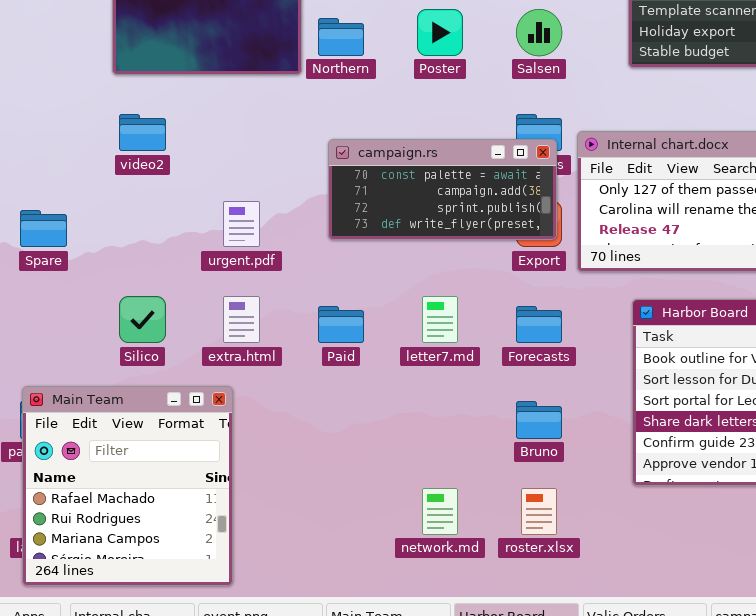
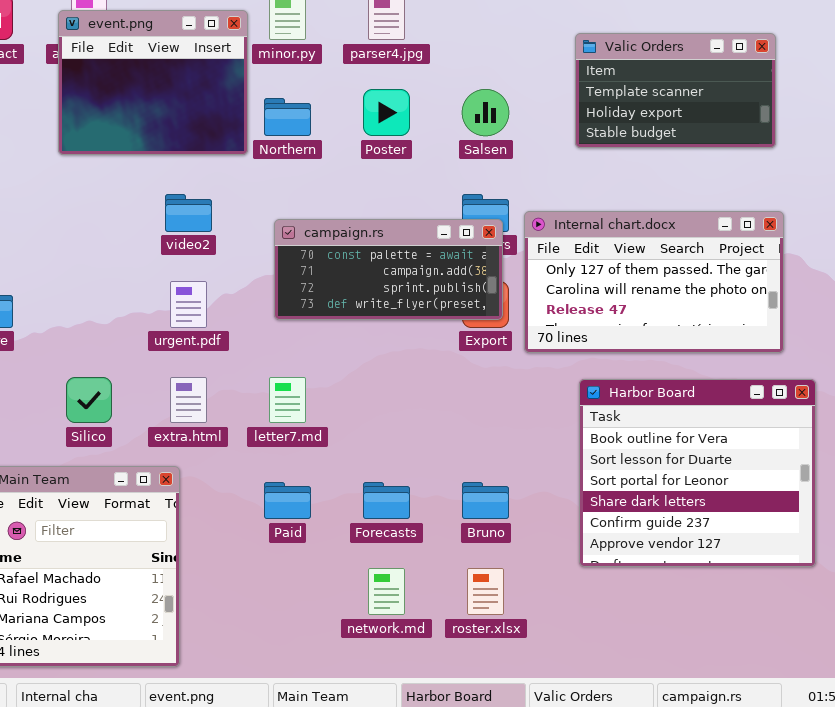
video2: [119,114,166,151] -> [165,194,212,232], moved
letter7.md: [422,296,458,343] -> [269,377,306,423], moved
Paid: [318,306,364,343] -> [264,482,311,519], moved
Forecasts: [516,306,562,343] -> [363,482,410,519], moved

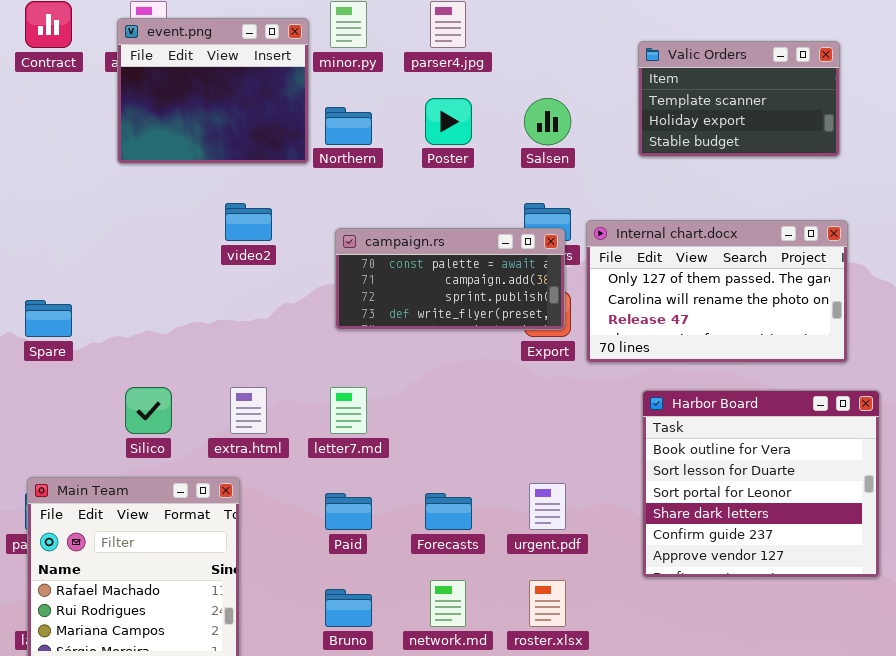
urgent.pdf: [170,281,207,328] -> [529,483,566,530], moved
Bruno: [462,482,509,519] -> [325,589,372,627], moved

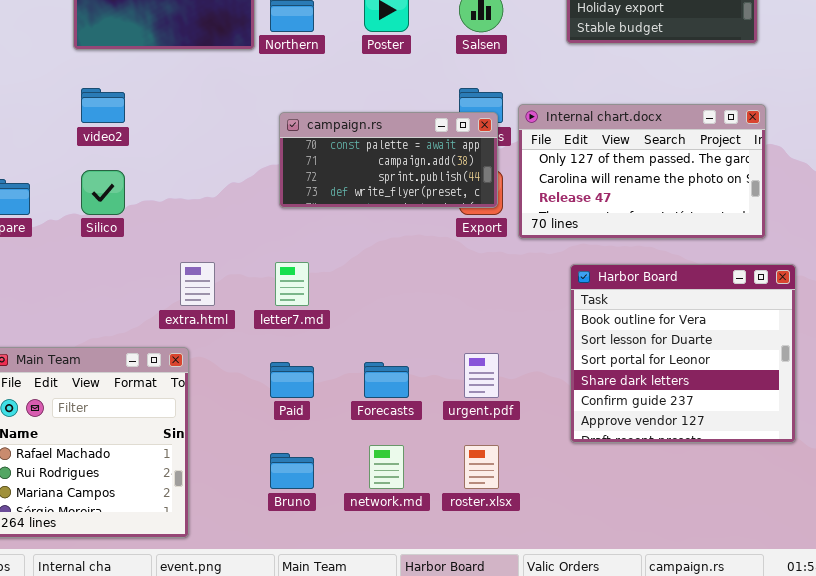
video2: [225,203,272,241] -> [81,88,125,123], moved
Silico: [125,387,172,434] -> [81,170,125,215], moved

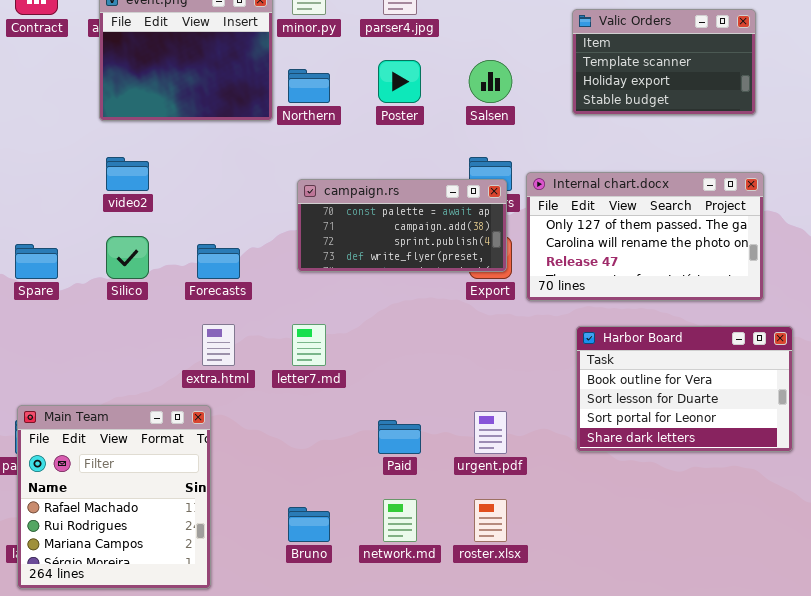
Harbor Board: [570,264,796,443] -> [576,326,793,452], resized
Paid: [270,362,314,398] -> [378,420,421,454], moved
Forecasts: [364,362,409,398] -> [197,244,240,279], moved

